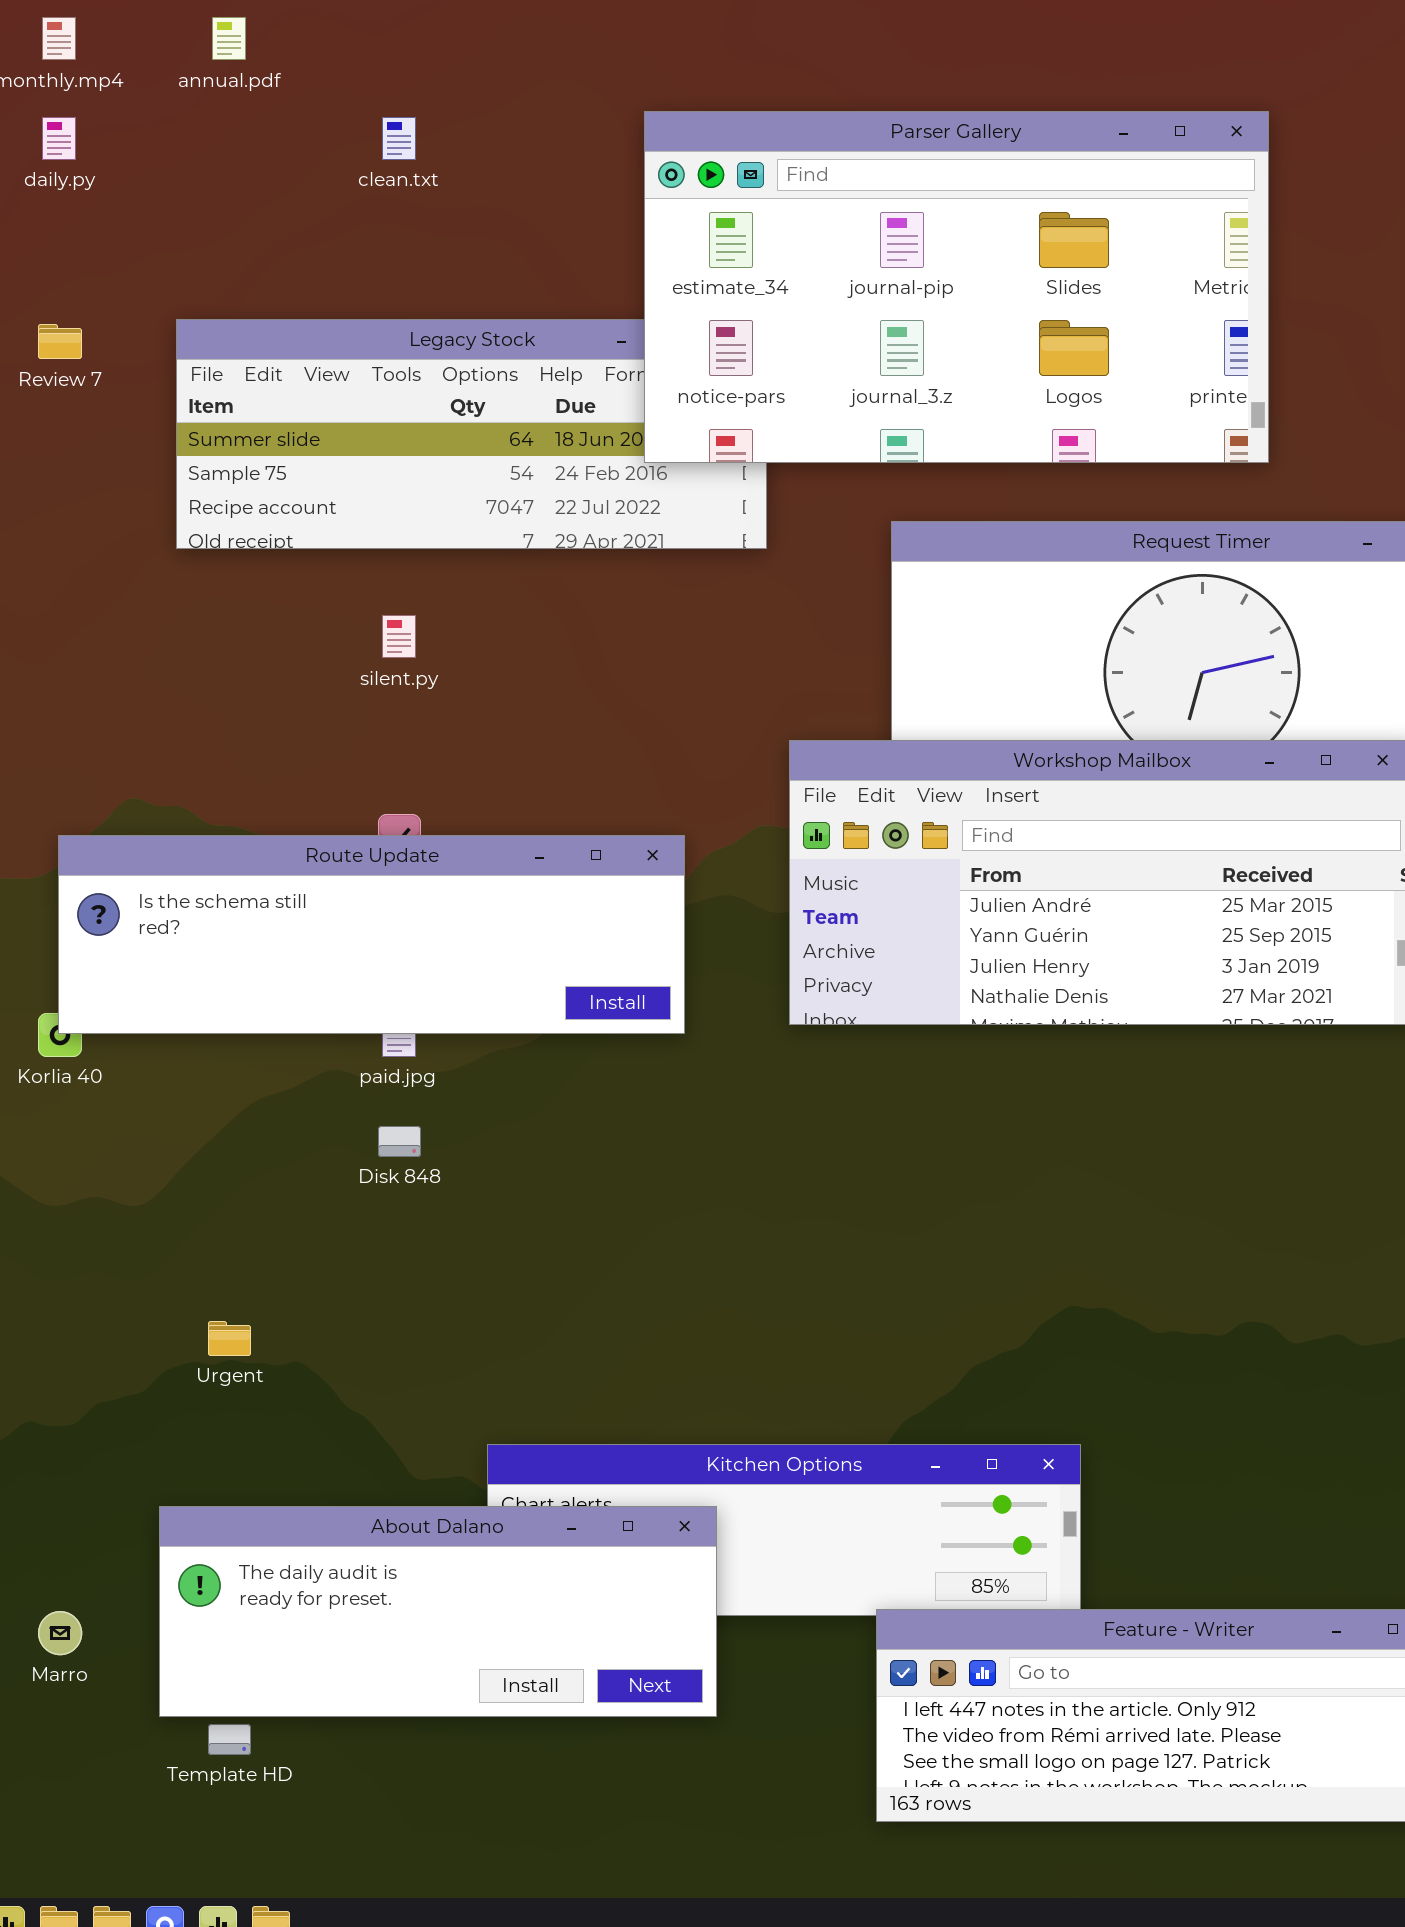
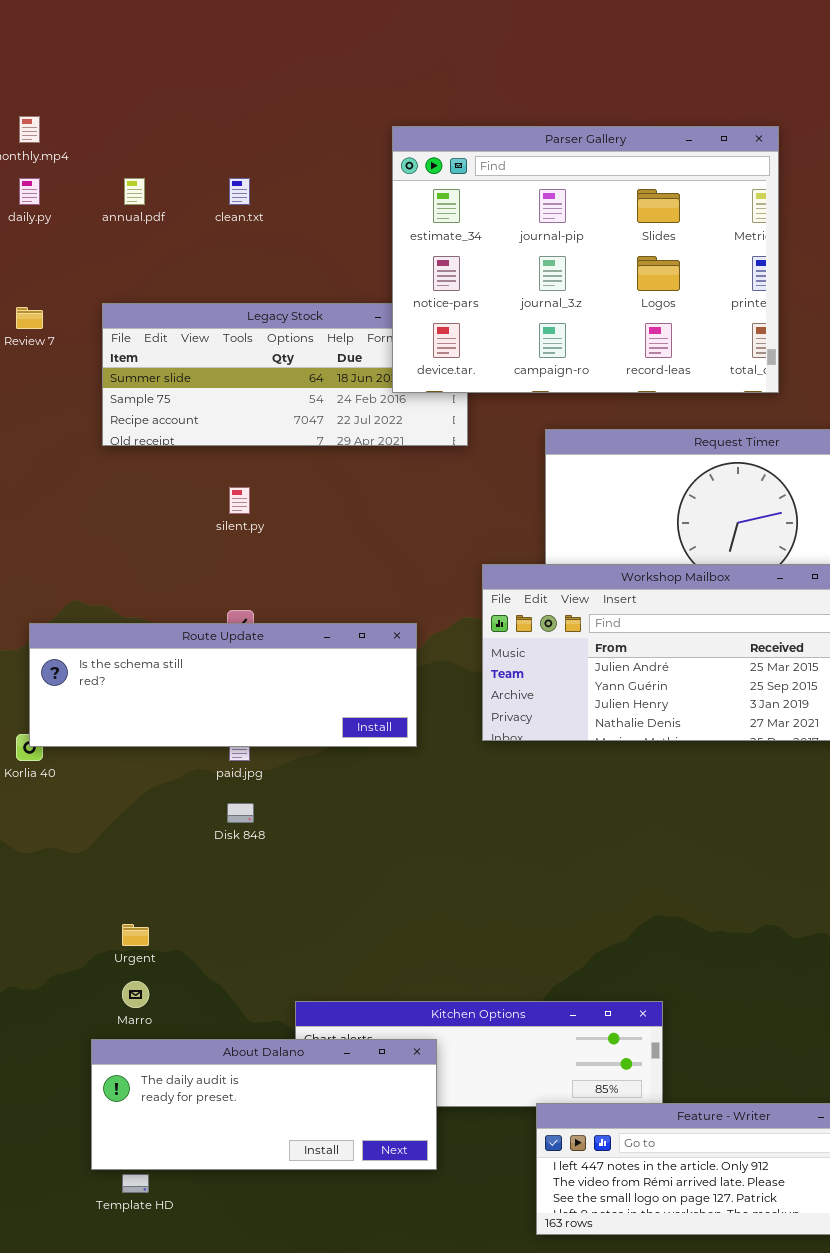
annual.pdf: [212,17,246,60] -> [124,178,145,205], moved
Parser Gallery: [644,111,1269,463] -> [392,126,779,393], resized
Marro: [38,1611,82,1655] -> [122,981,149,1008], moved

